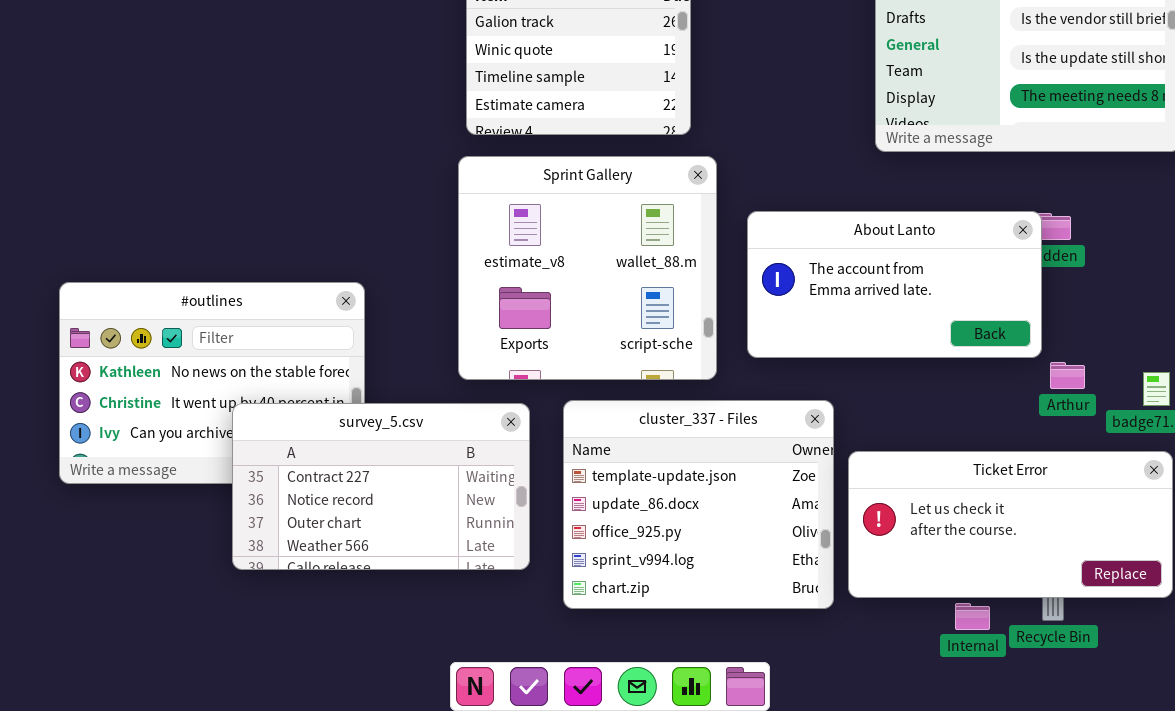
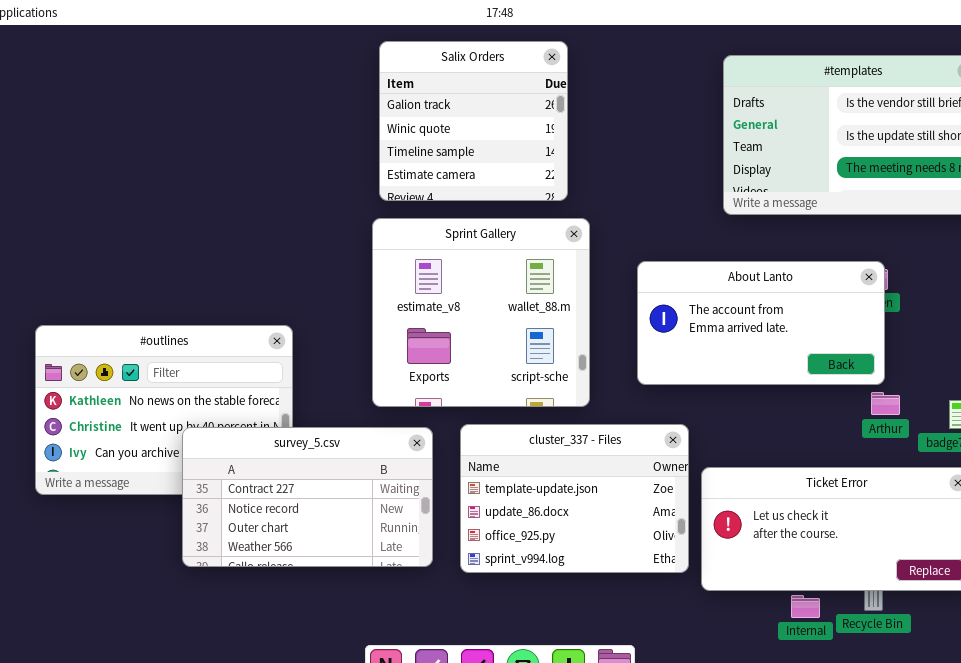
About Lanto: [747,211,1042,358] -> [637,261,885,385], moved
cluster_337 - Files: [563,400,834,609] -> [460,424,689,573], resized

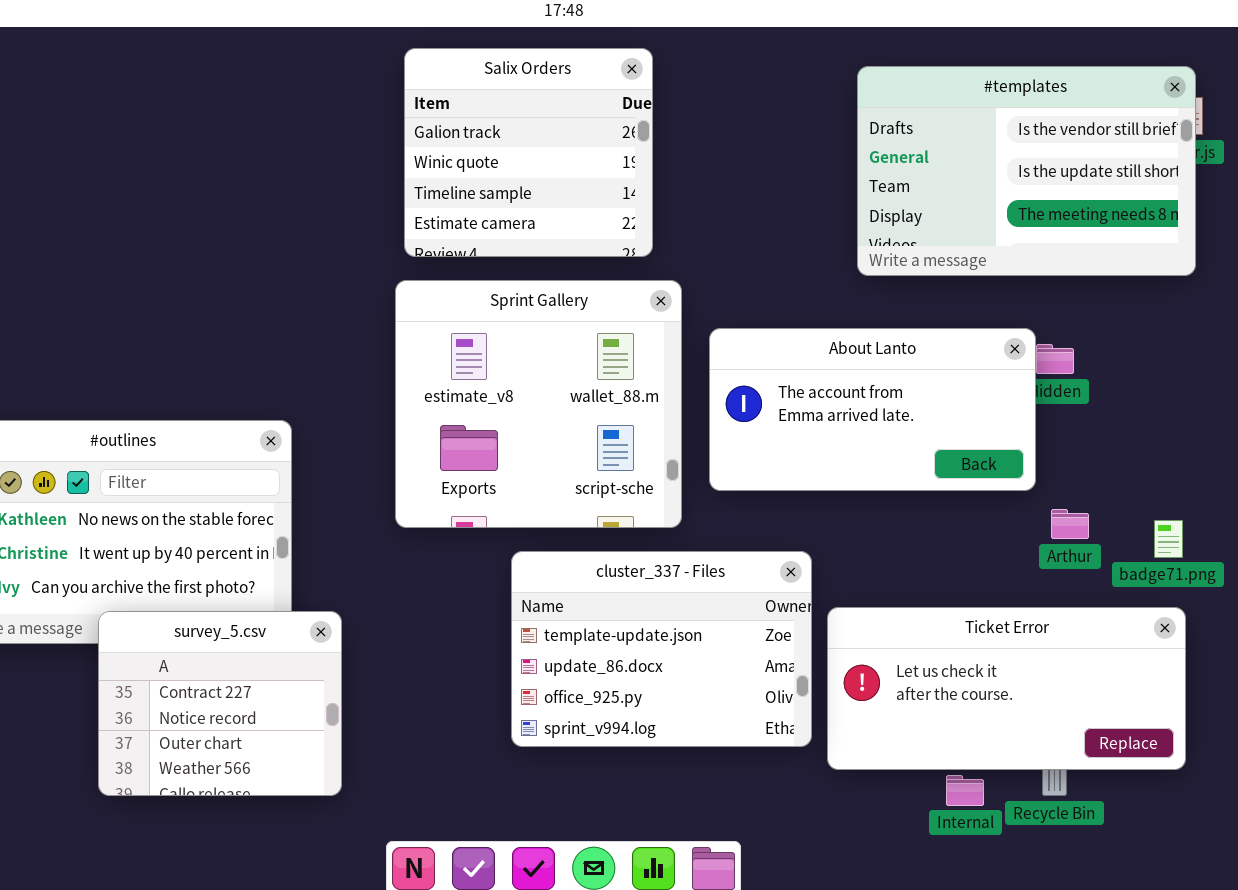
About Lanto: [637,261,885,385] -> [709,328,1036,491], moved
survey_5.csv: [182,427,433,567] -> [98,611,342,796], moved, resized

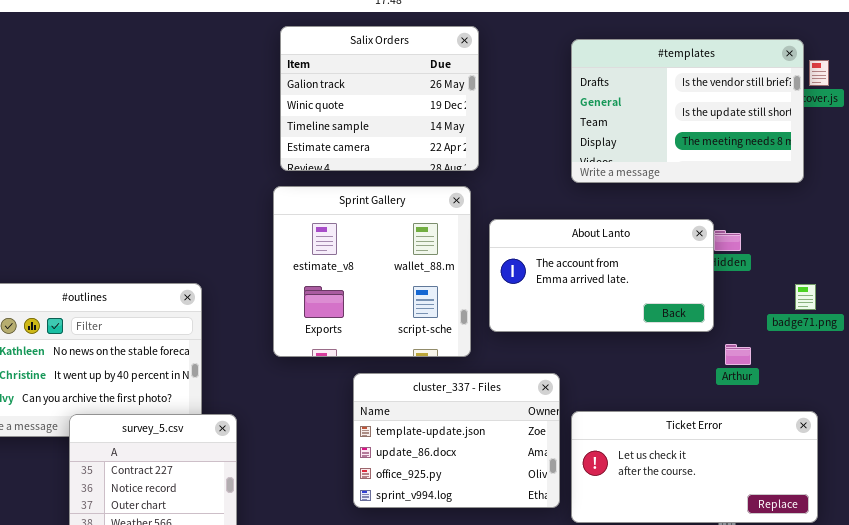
Salix Orders: [404,48,653,257] -> [280,26,479,171], resized
#templates: [857,66,1196,276] -> [571,39,804,183], moved
badge71.png: [1154,520,1183,558] -> [795,284,816,310], moved

